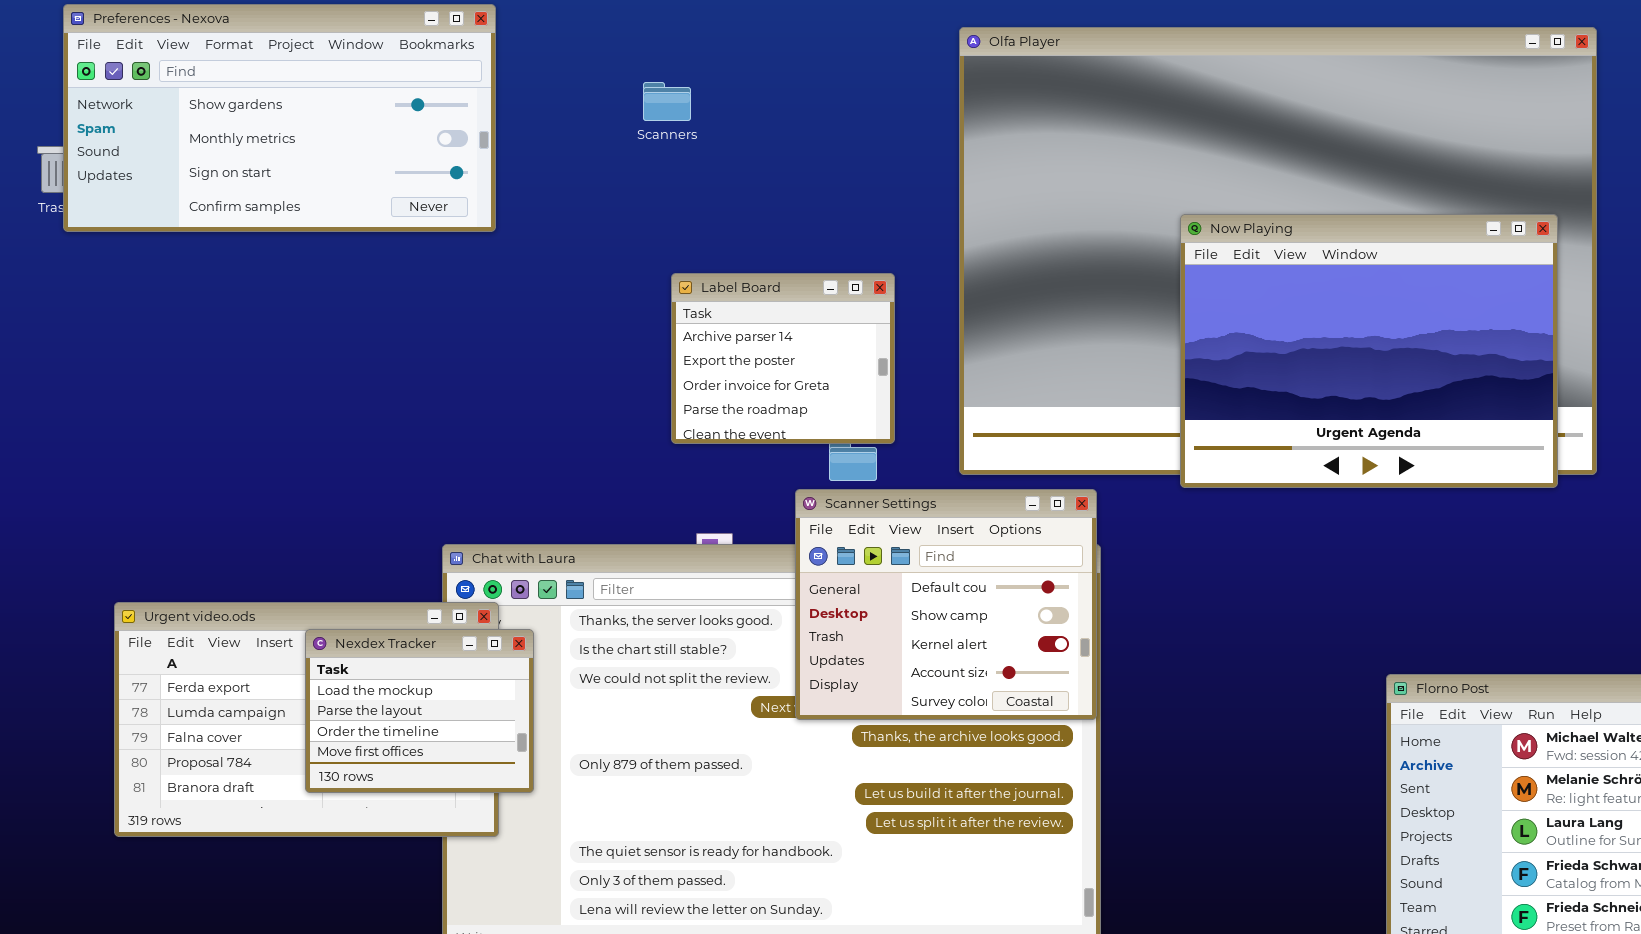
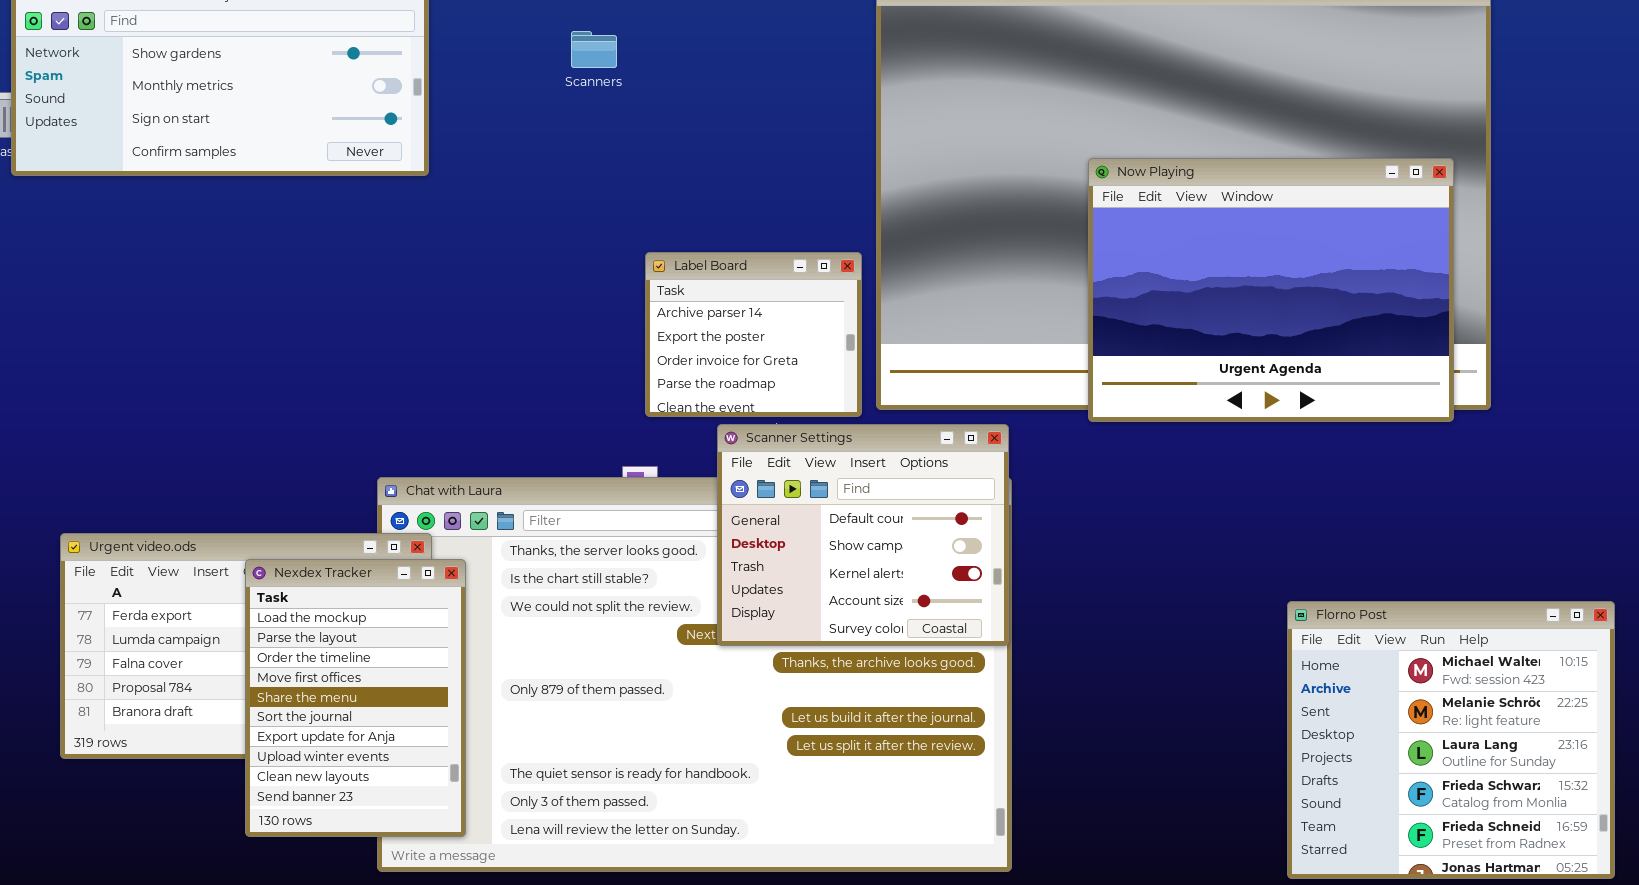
Label Board: [671,273,895,444] -> [645,252,862,417], moved
Nexdex Tracker: [305,629,534,793] -> [245,559,466,837], resized

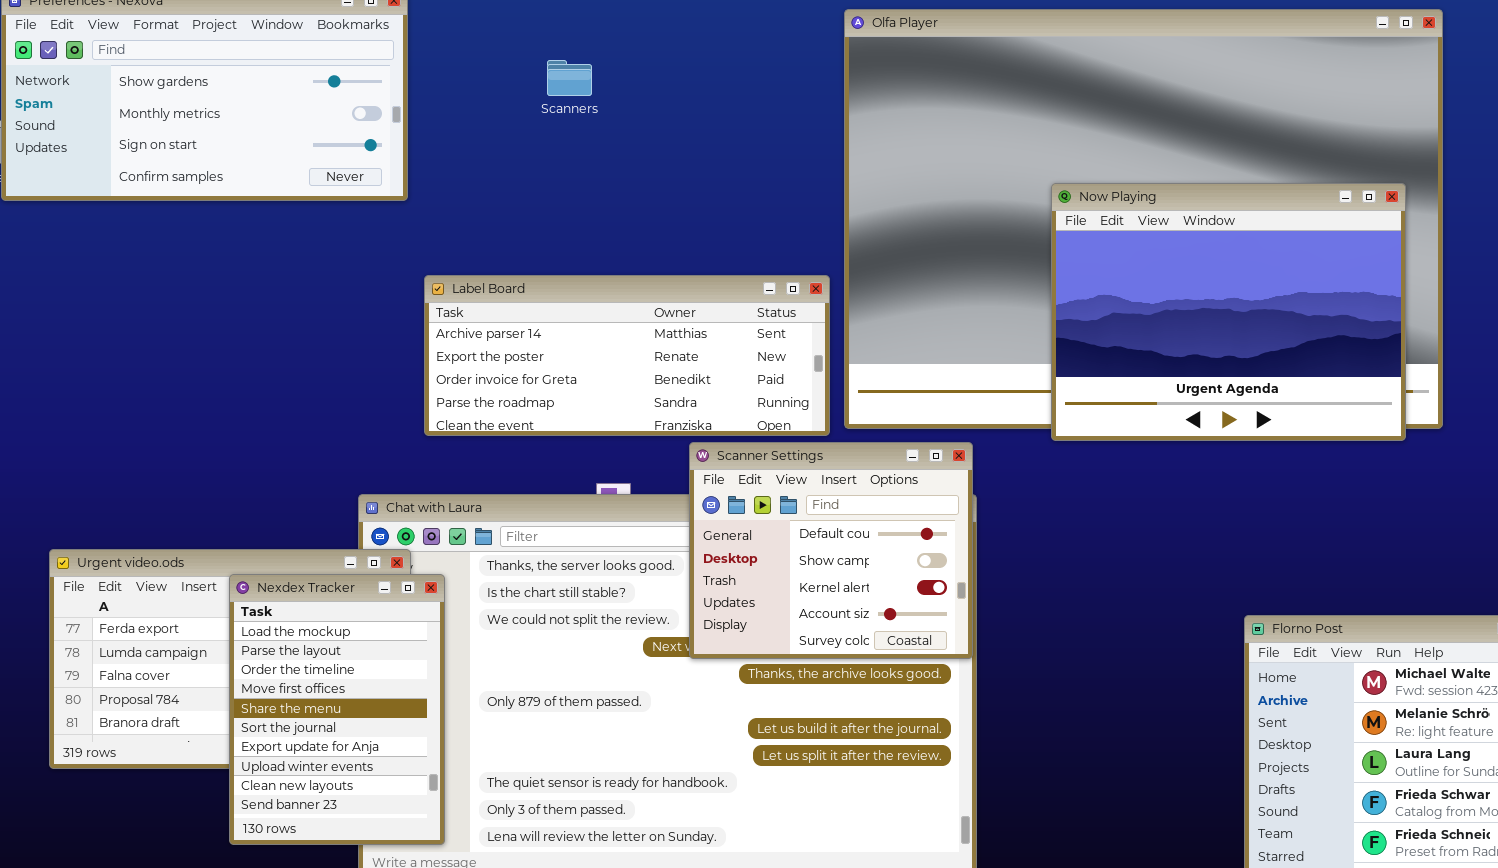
Label Board: [645,252,862,417] -> [424,275,830,436], resized

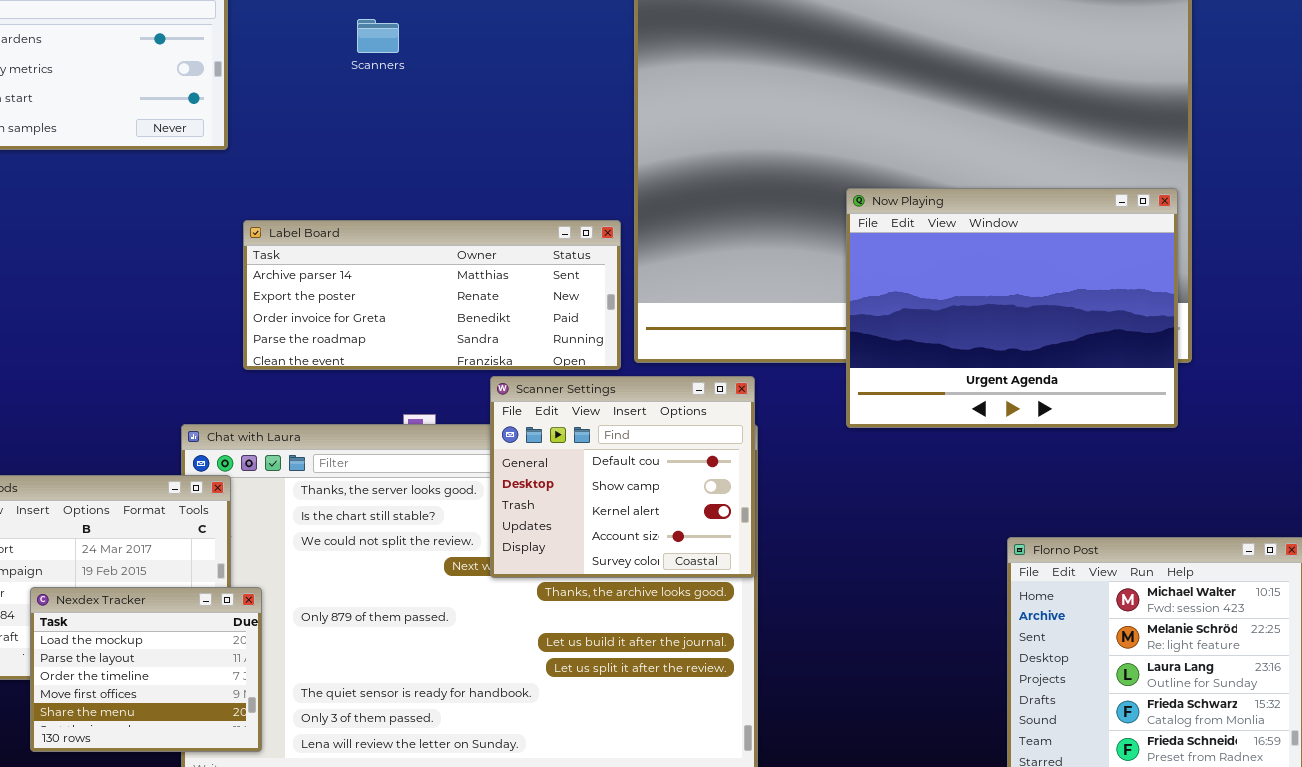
Now Playing: [1051,183,1406,441] -> [846,188,1178,428], moved
Nexdex Tracker: [229,574,445,845] -> [30,587,262,752], resized

